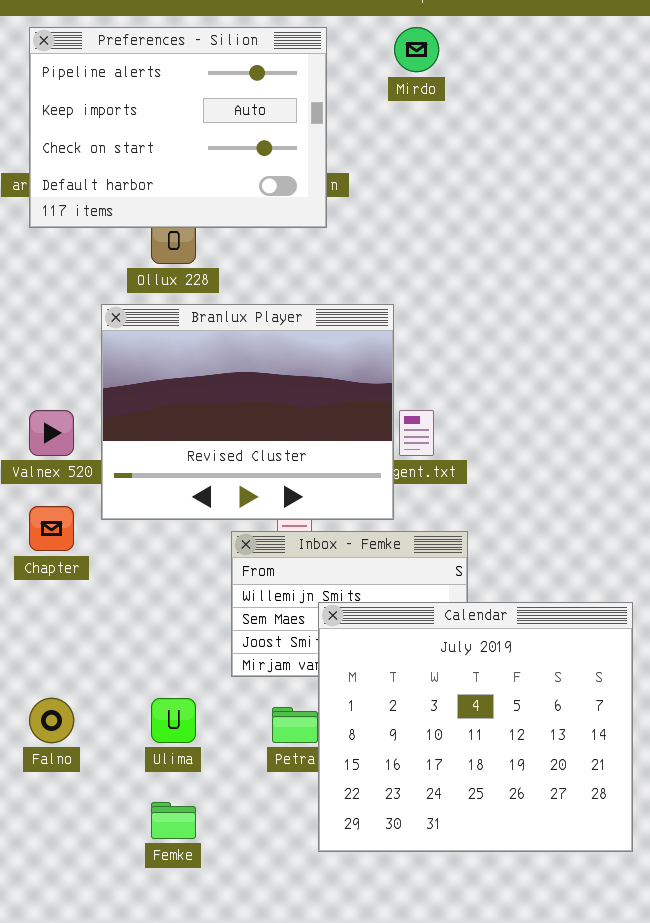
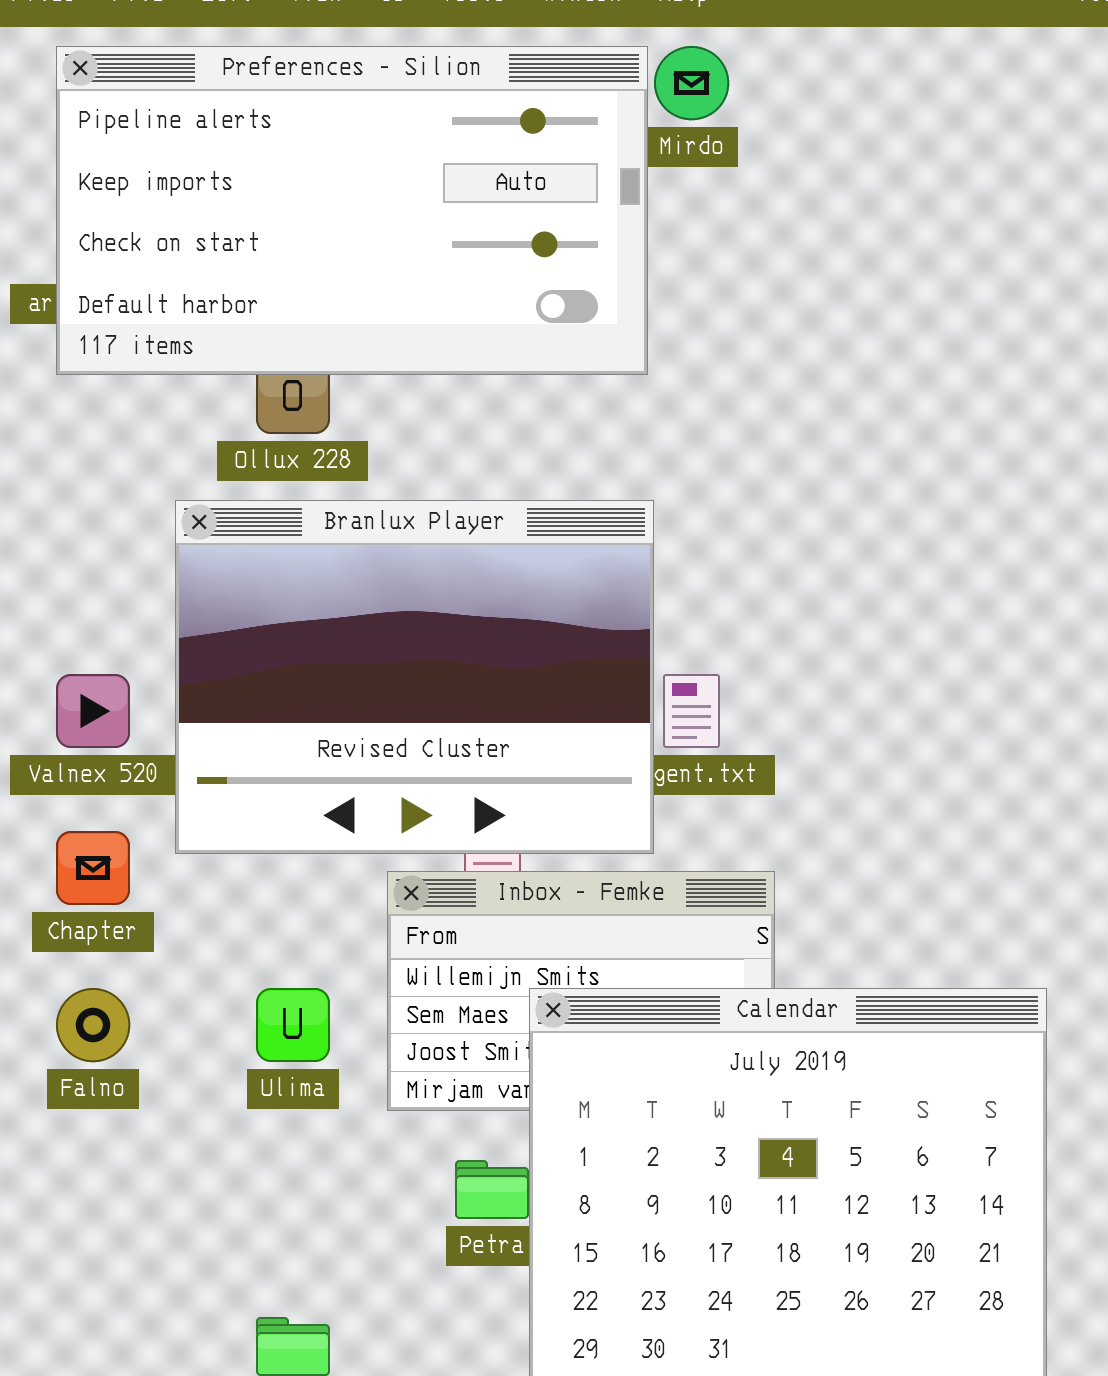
Preferences - Silion: [29,27,327,228] -> [56,46,648,375], resized
Falno: [29,698,74,743] -> [56,988,130,1062], moved
Ulima: [151,698,196,743] -> [256,988,330,1062], moved

